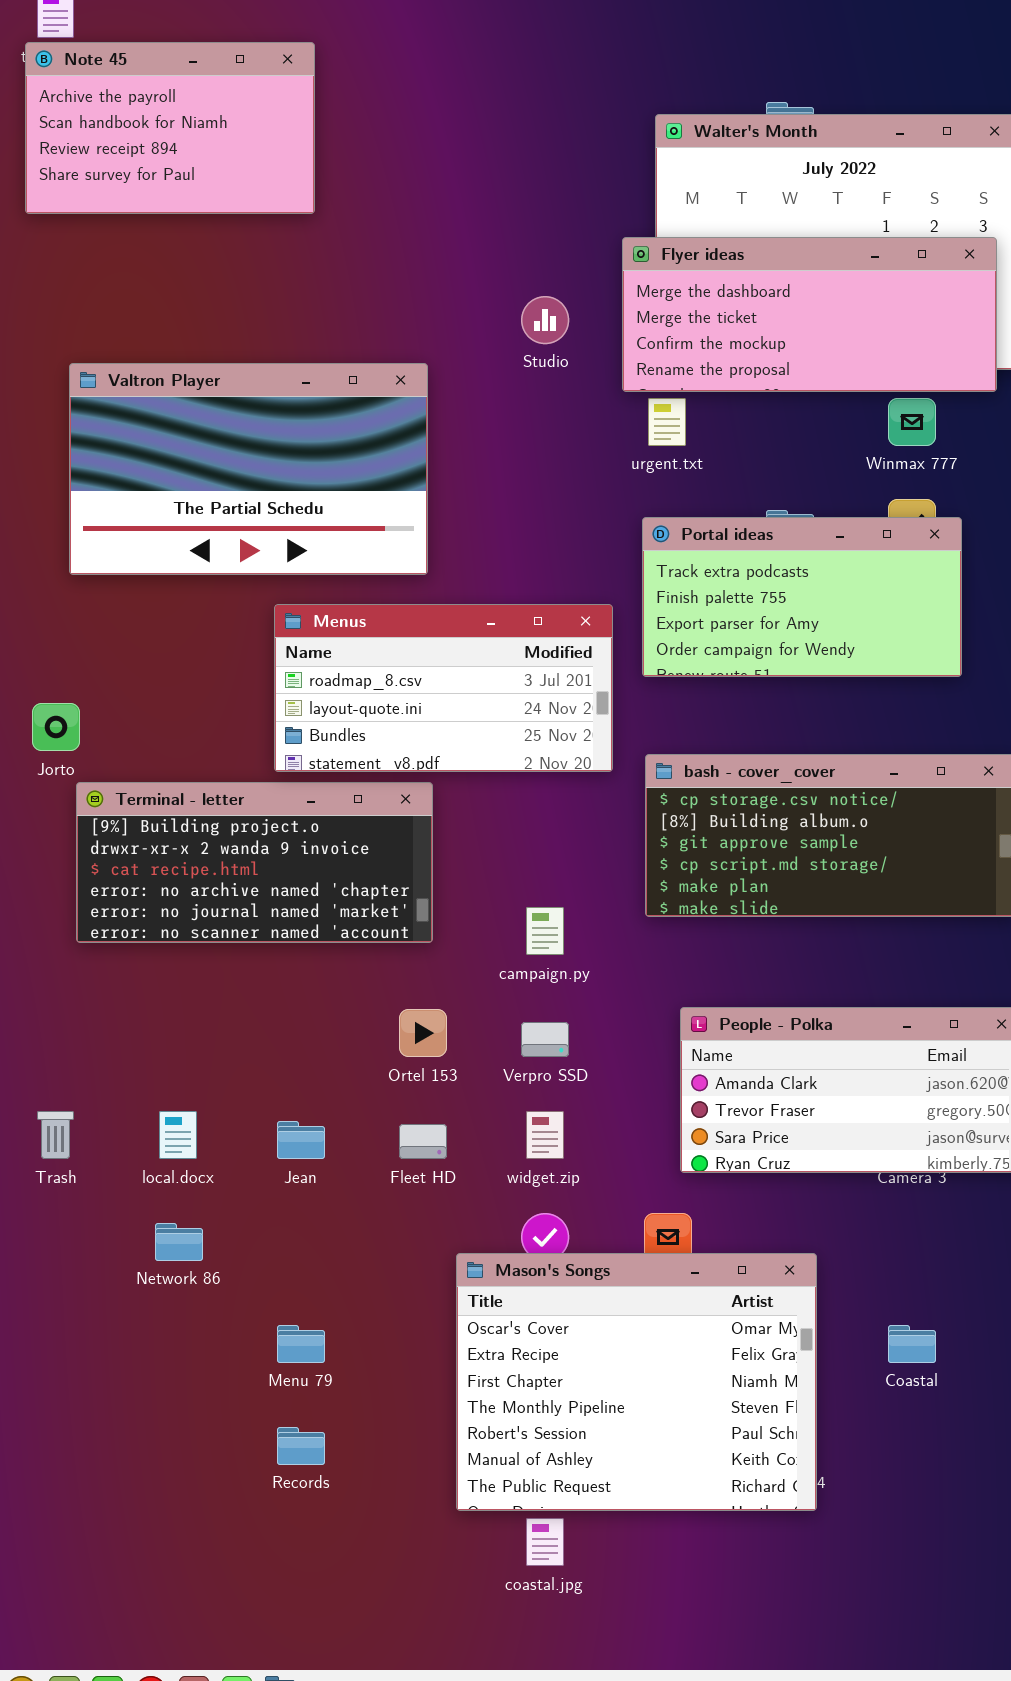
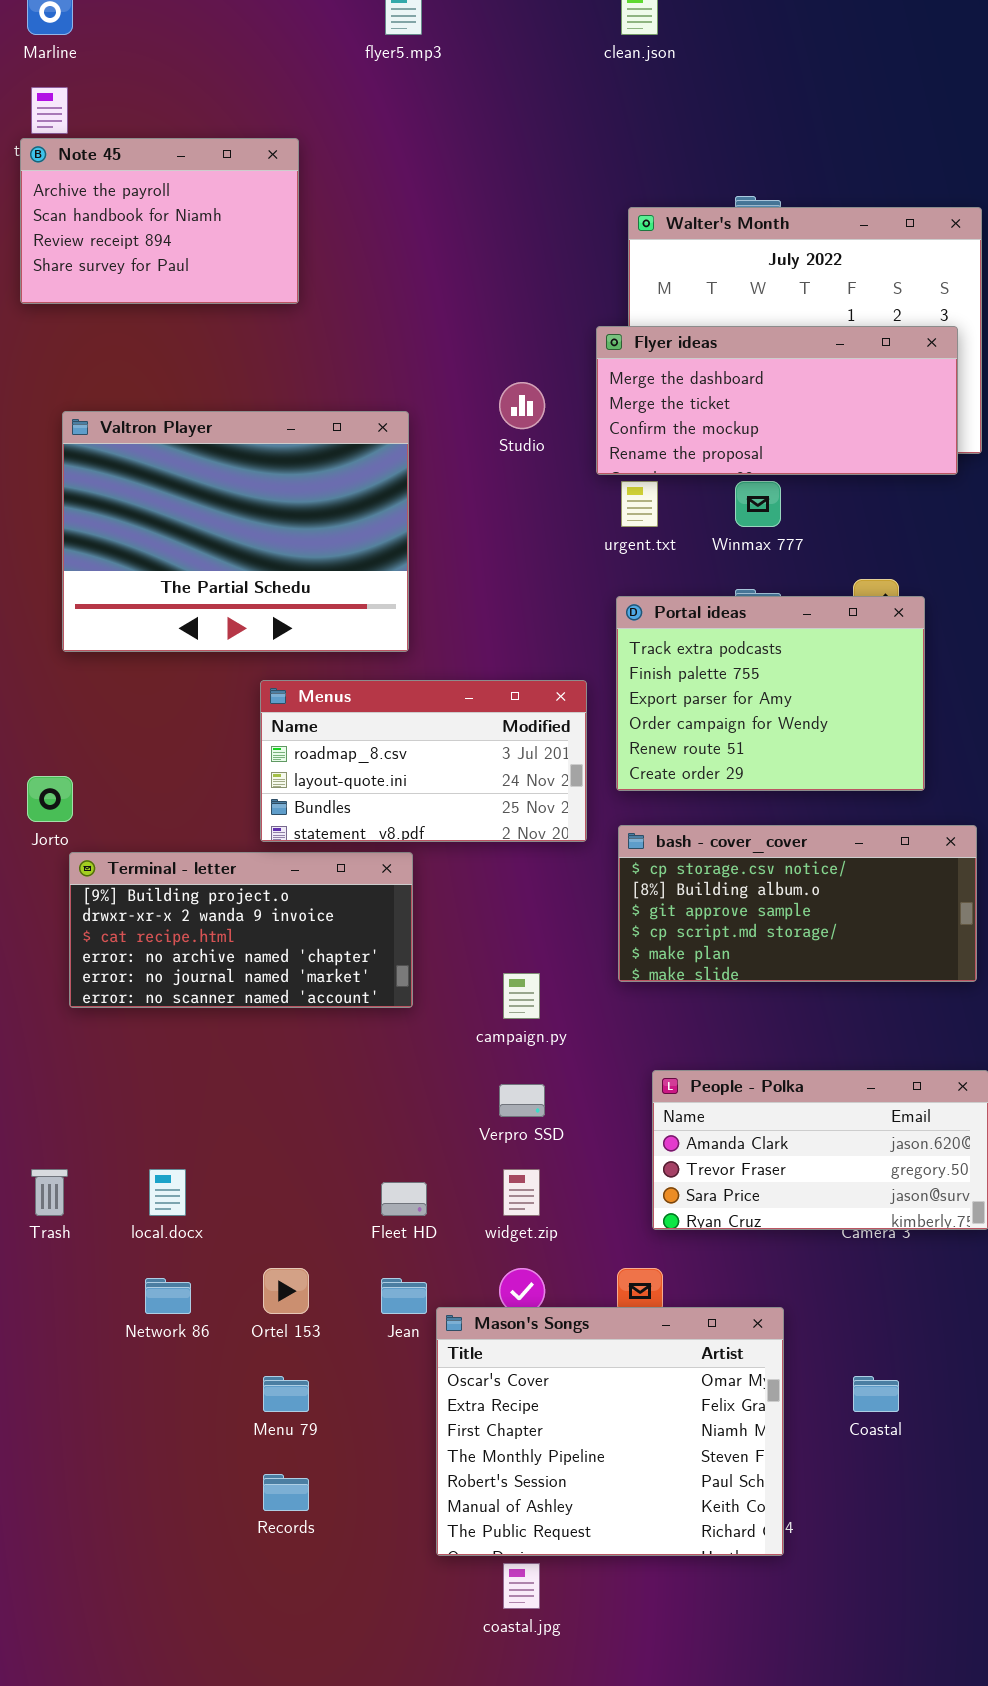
Valtron Player: [69,363,428,575] -> [62,411,409,652], resized
Winmax 777: [888,398,936,446] -> [735,481,781,527], moved
Portal ideas: [642,517,962,677] -> [616,596,925,791], resized
Ortel 153: [399,1009,447,1057] -> [263,1268,309,1314], moved
Jean: [277,1121,325,1159] -> [381,1278,427,1314], moved

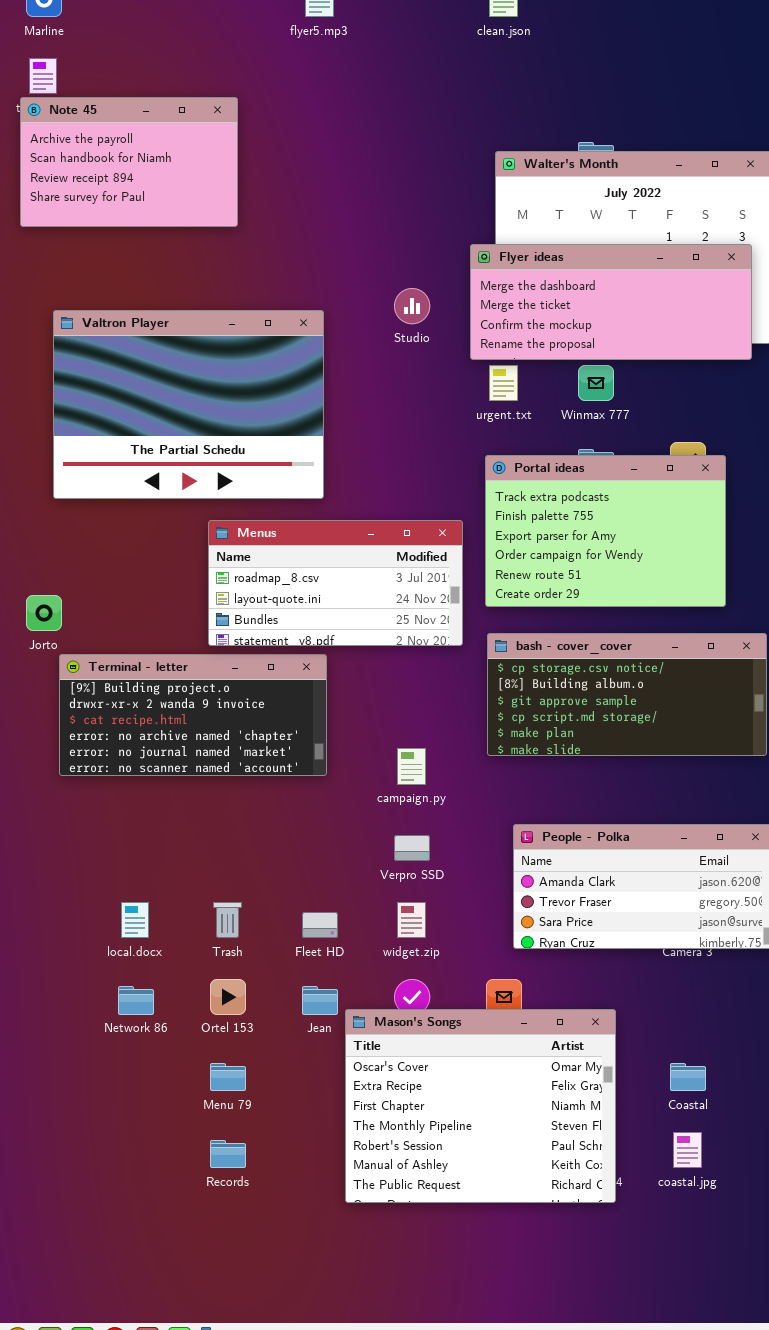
Trash: [31,1169,68,1216] -> [213,902,242,938], moved
coastal.jpg: [503,1563,540,1609] -> [673,1132,702,1168], moved

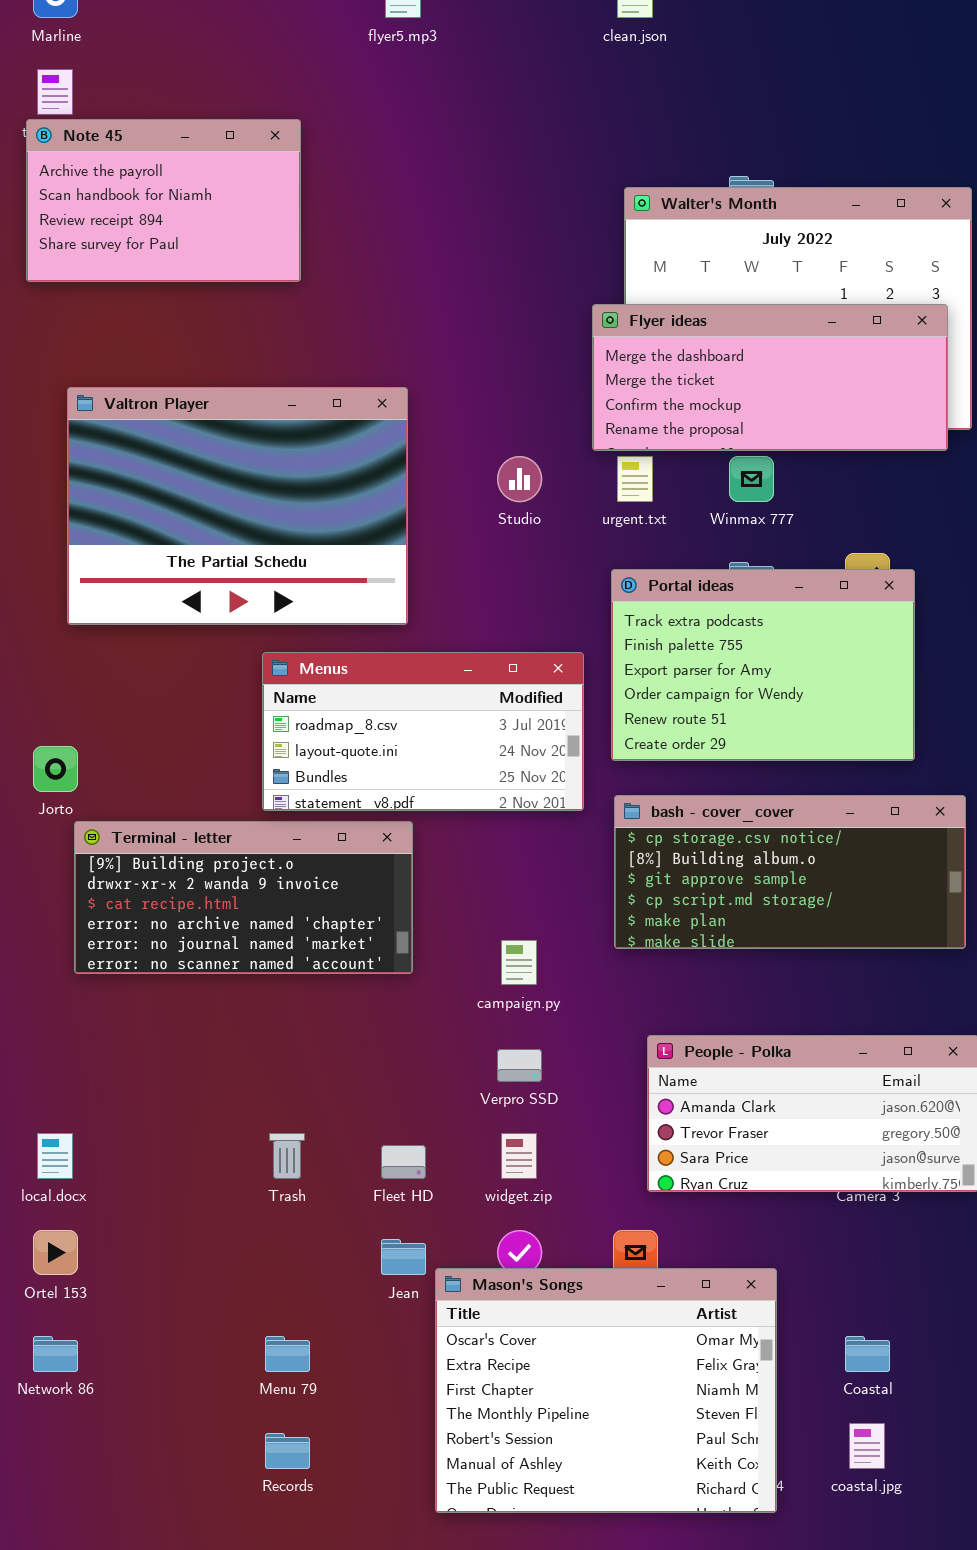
Studio: [394,288,430,324] -> [497,456,542,502], moved
local.docx: [121,902,149,938] -> [37,1133,73,1179], moved
Ortel 153: [210,979,246,1015] -> [33,1230,78,1275], moved
Network 86: [118,986,154,1015] -> [33,1336,78,1372], moved

